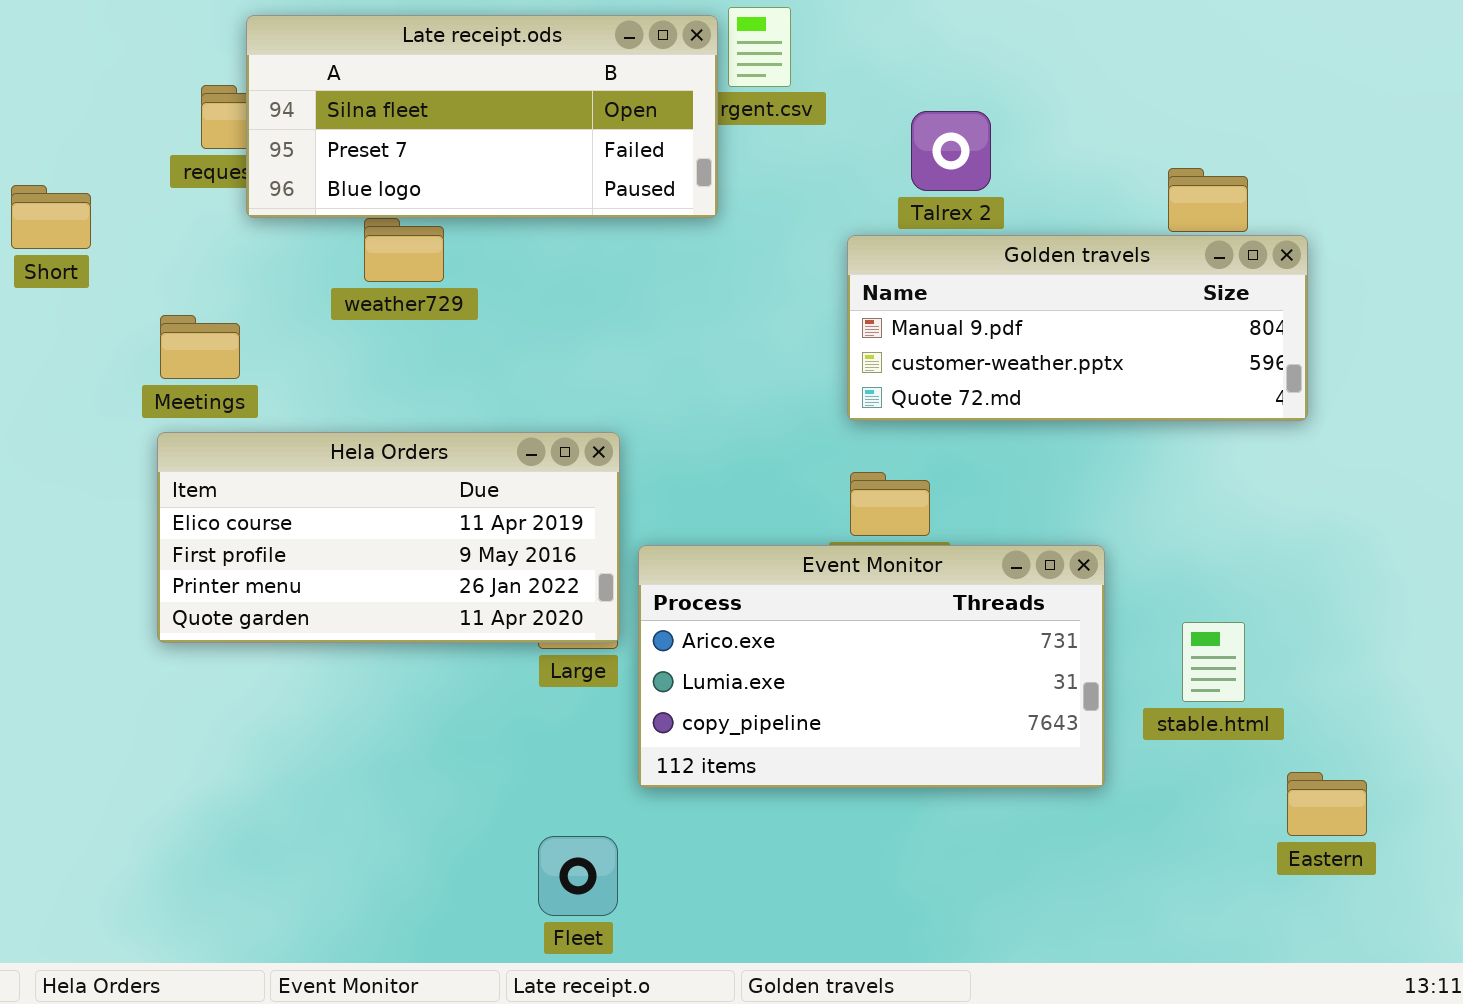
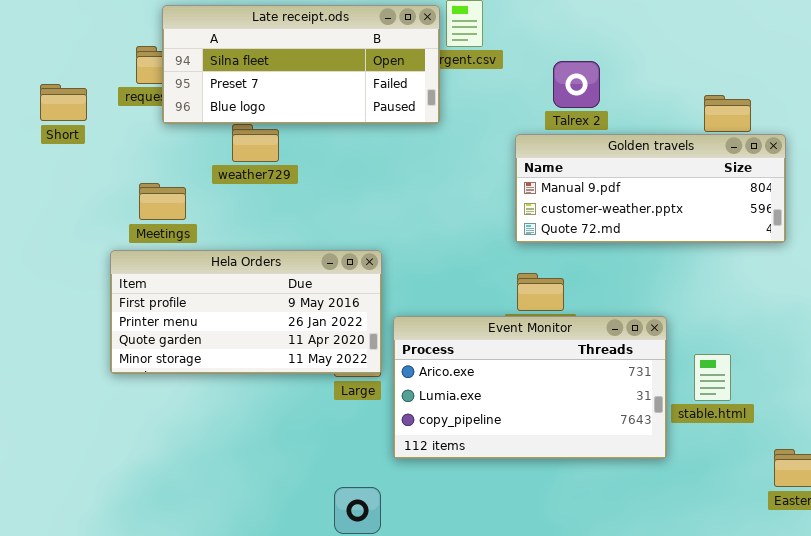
Short: [11,185,91,249] -> [40,84,87,121], moved
Meetings: [160,315,240,379] -> [139,183,186,220], moved
Hela Orders: [157,432,620,643] -> [110,250,382,374], scrolled down 1 row
stable.html: [1182,622,1245,702] -> [694,354,731,401], moved

